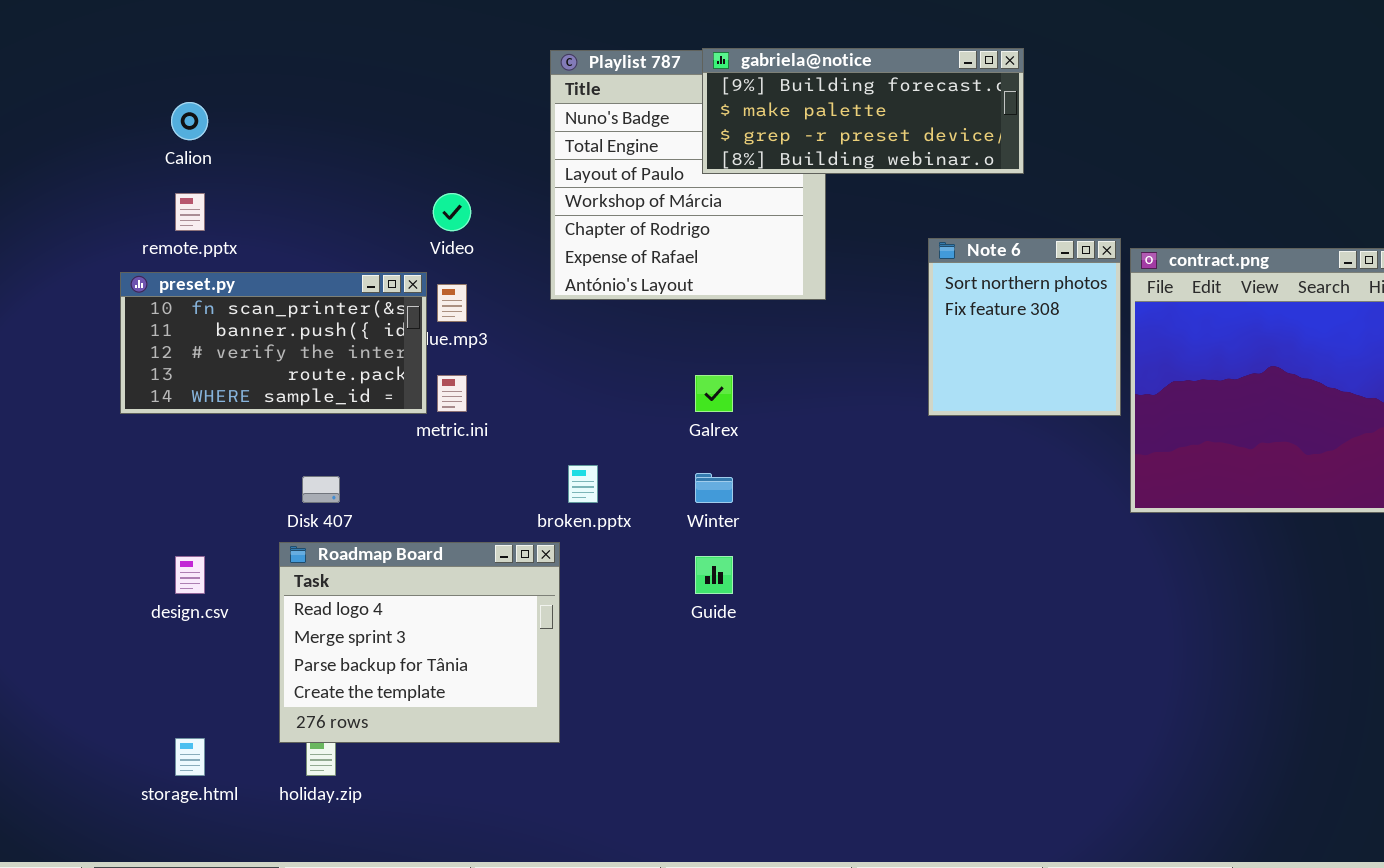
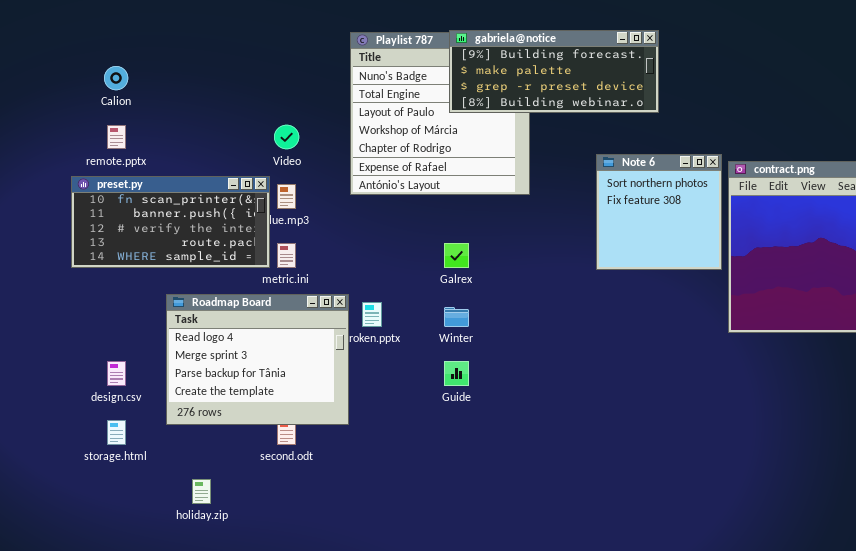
Roadmap Board: [279,542,560,743] -> [166,294,349,425], moved
storage.html: [175,738,205,776] -> [107,420,126,445], moved

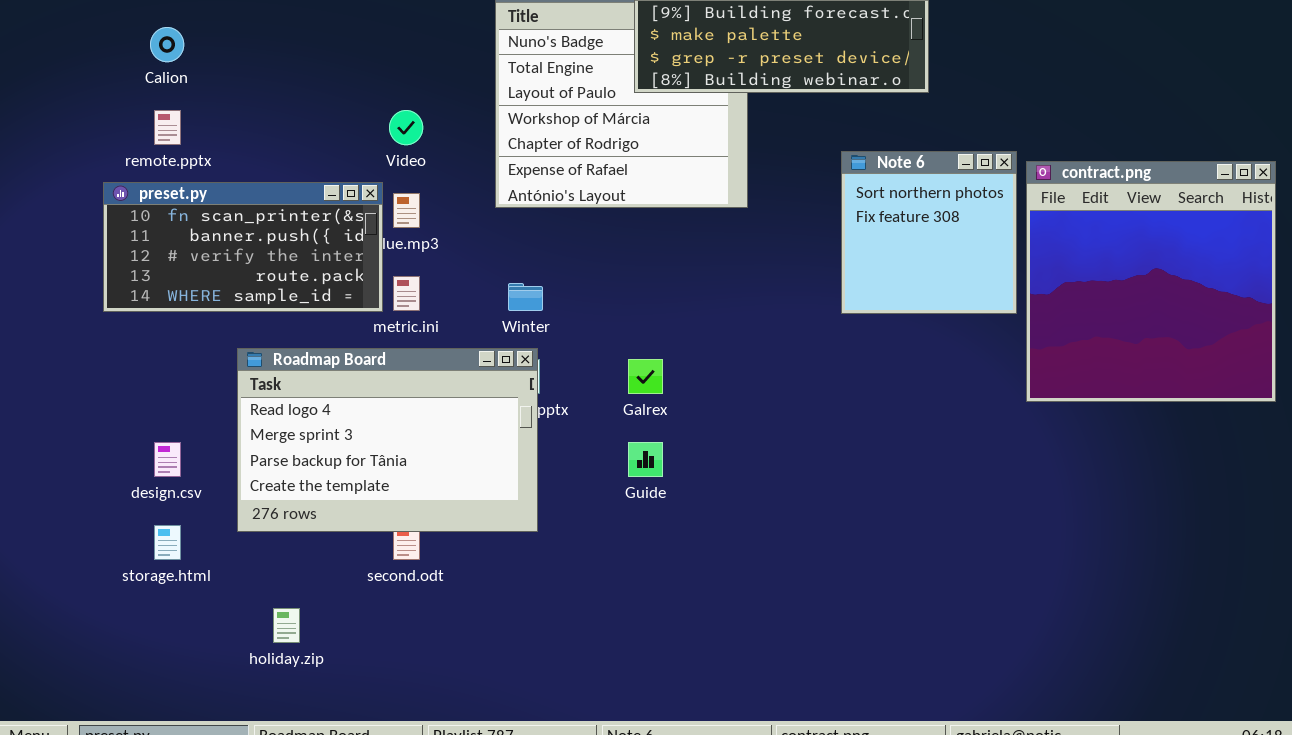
Galrex: [444,243,469,268] -> [628,359,663,394], moved
Roadmap Board: [166,294,349,425] -> [237,348,538,532], resized
Winter: [444,307,469,327] -> [508,283,543,311], moved

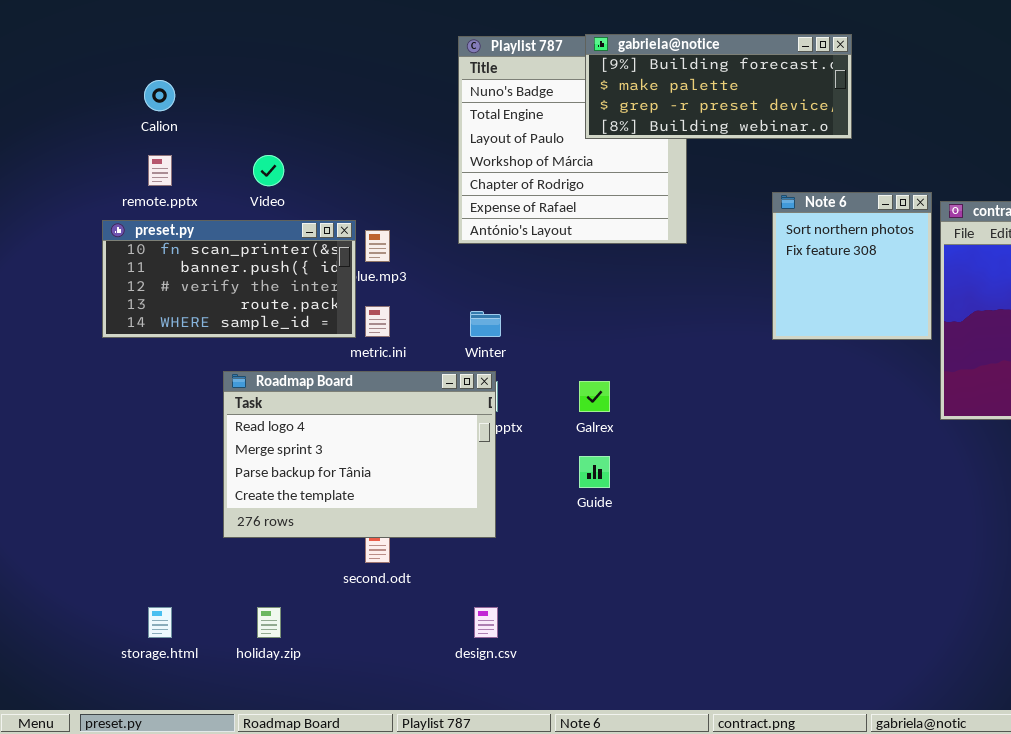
Video: [389,110,423,145] -> [253,155,284,186], moved
design.csv: [154,442,181,477] -> [474,607,498,638], moved
storage.html: [154,525,181,560] -> [148,607,172,638], moved

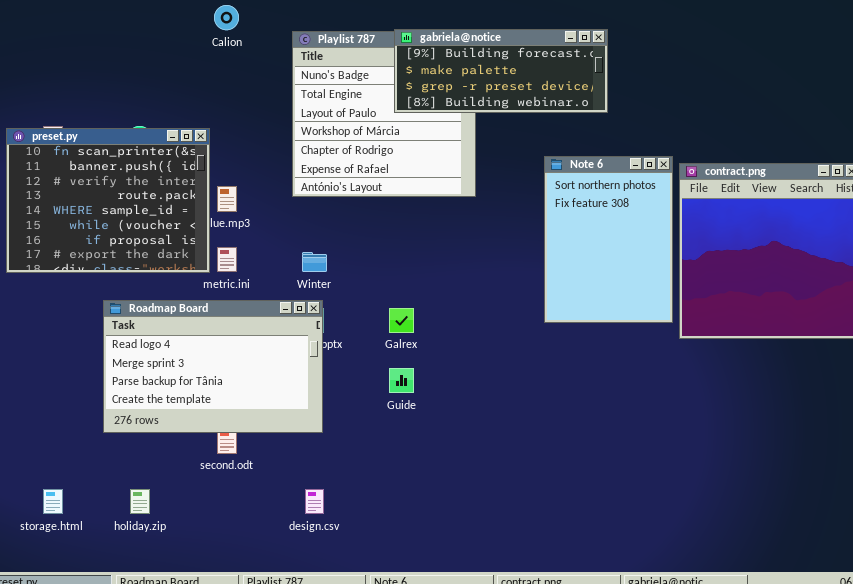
Calion: [144,80,175,111] -> [214,5,239,30], moved
Note 6: [772,192,932,340] -> [544,156,673,323], resized
preset.py: [102,220,356,338] -> [6,128,210,273], resized

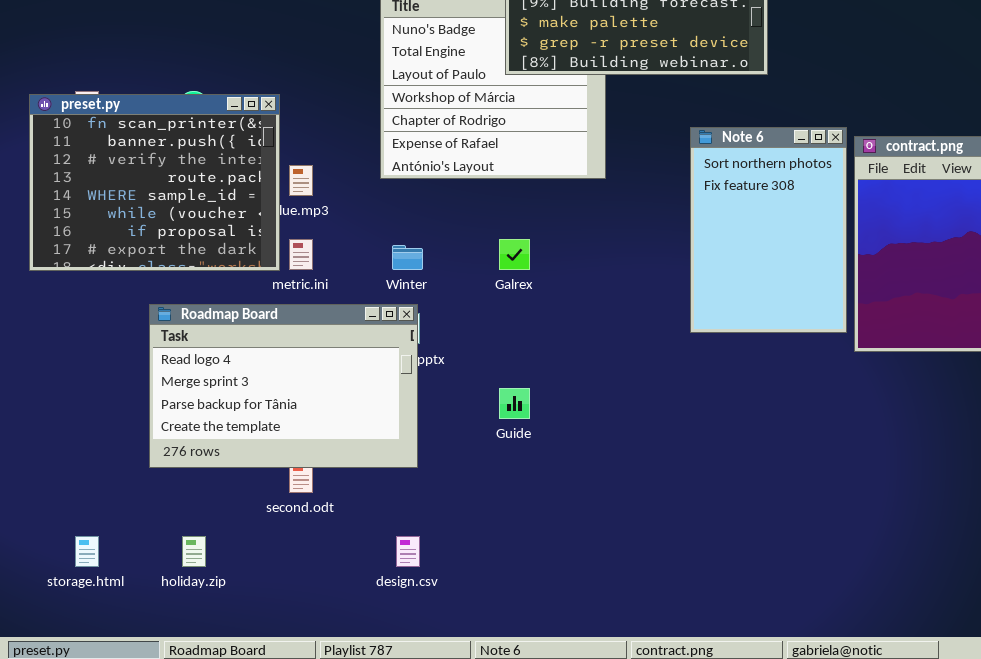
Galrex: [389,308,414,333] -> [499,239,530,270], moved

